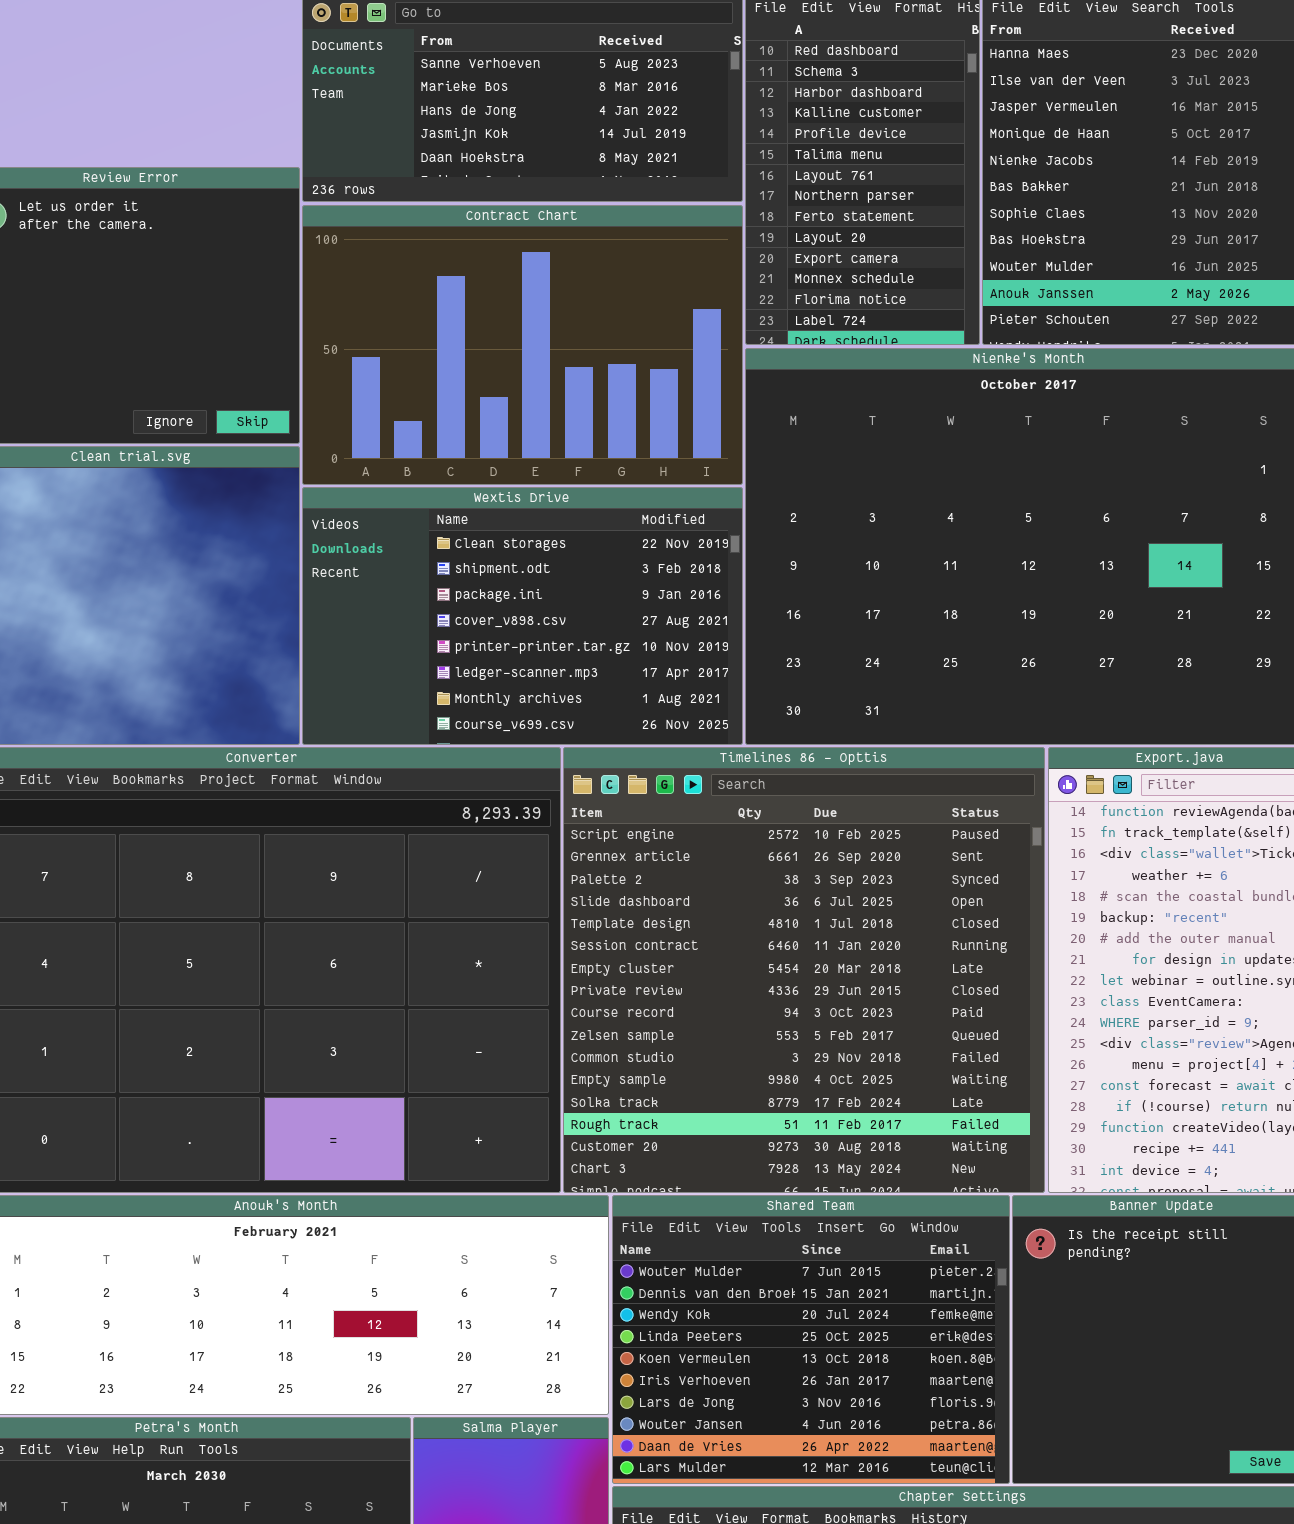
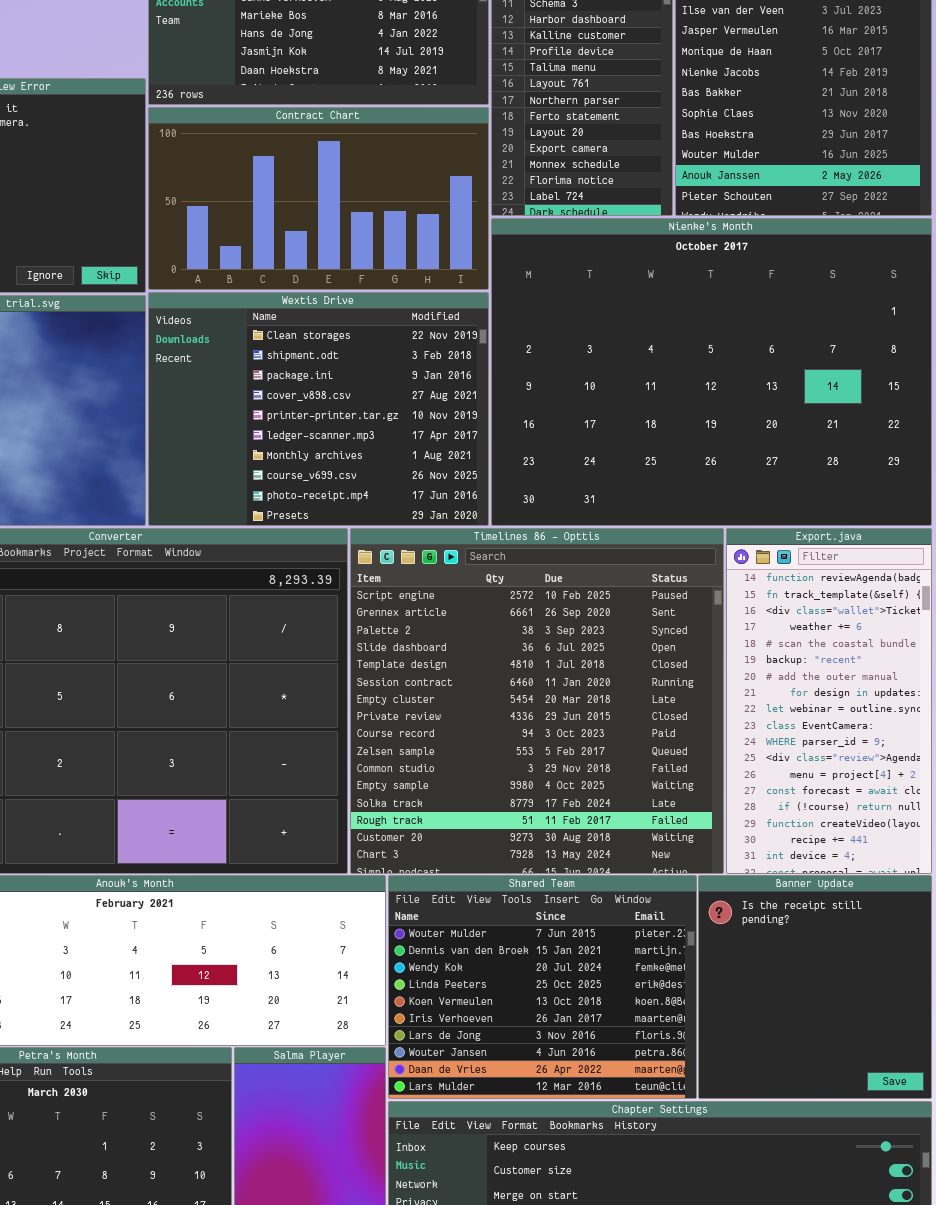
Contract Chart: [302,205,743,485] -> [148,107,489,290], resized
Wextis Drive: [302,487,743,745] -> [148,292,489,526], resized

